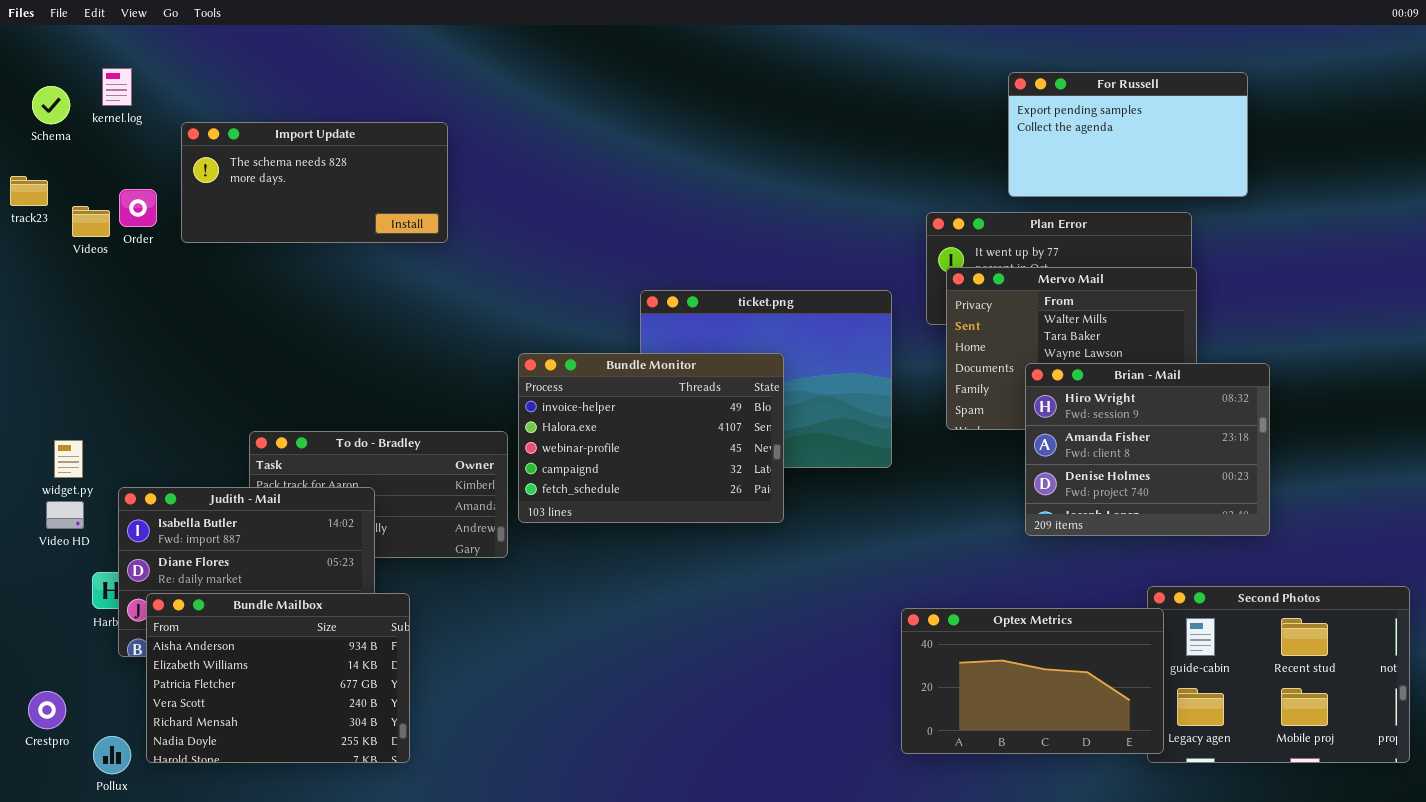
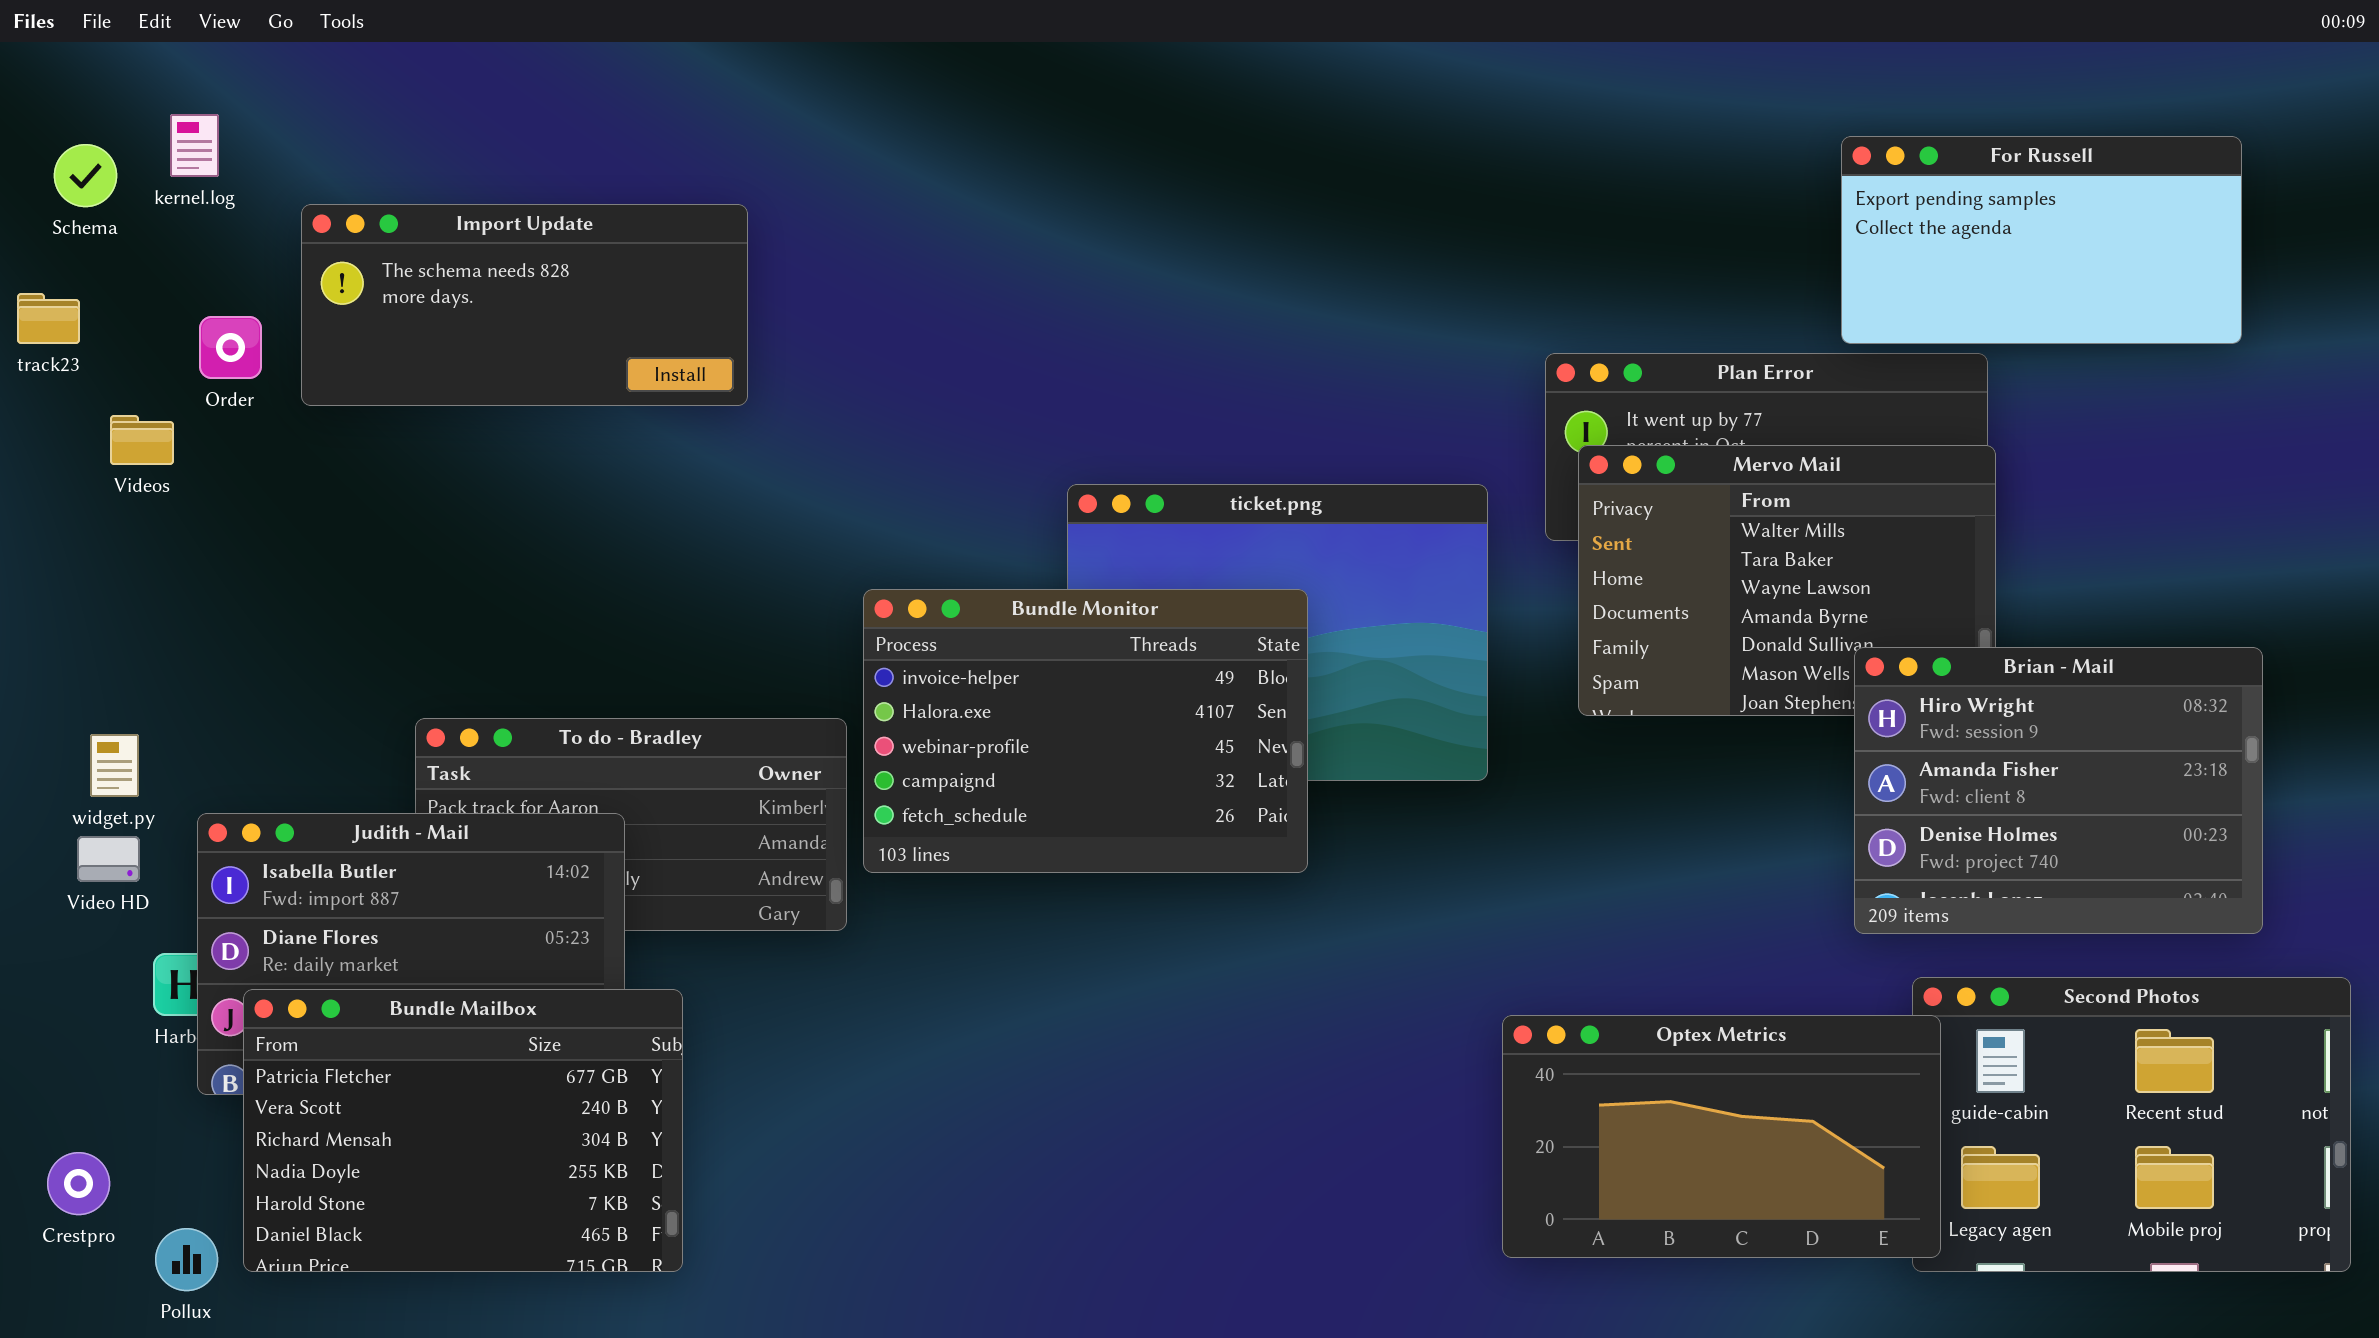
For Russell: [1008,72,1248,197] -> [1841,136,2242,344], moved
Videos: [72,206,110,237] -> [110,415,174,465], moved
Brian - Mail: [1025,363,1270,536] -> [1854,647,2263,934], moved
Bundle Mailbox: [146,593,410,763] -> [243,989,683,1272], scrolled down 2 rows

